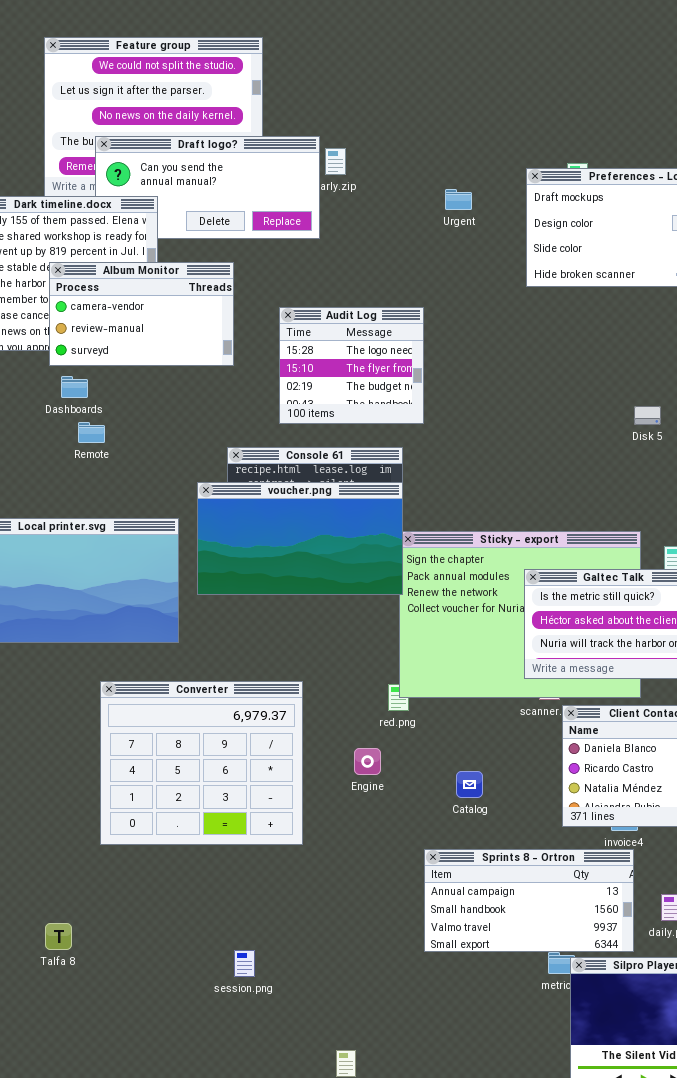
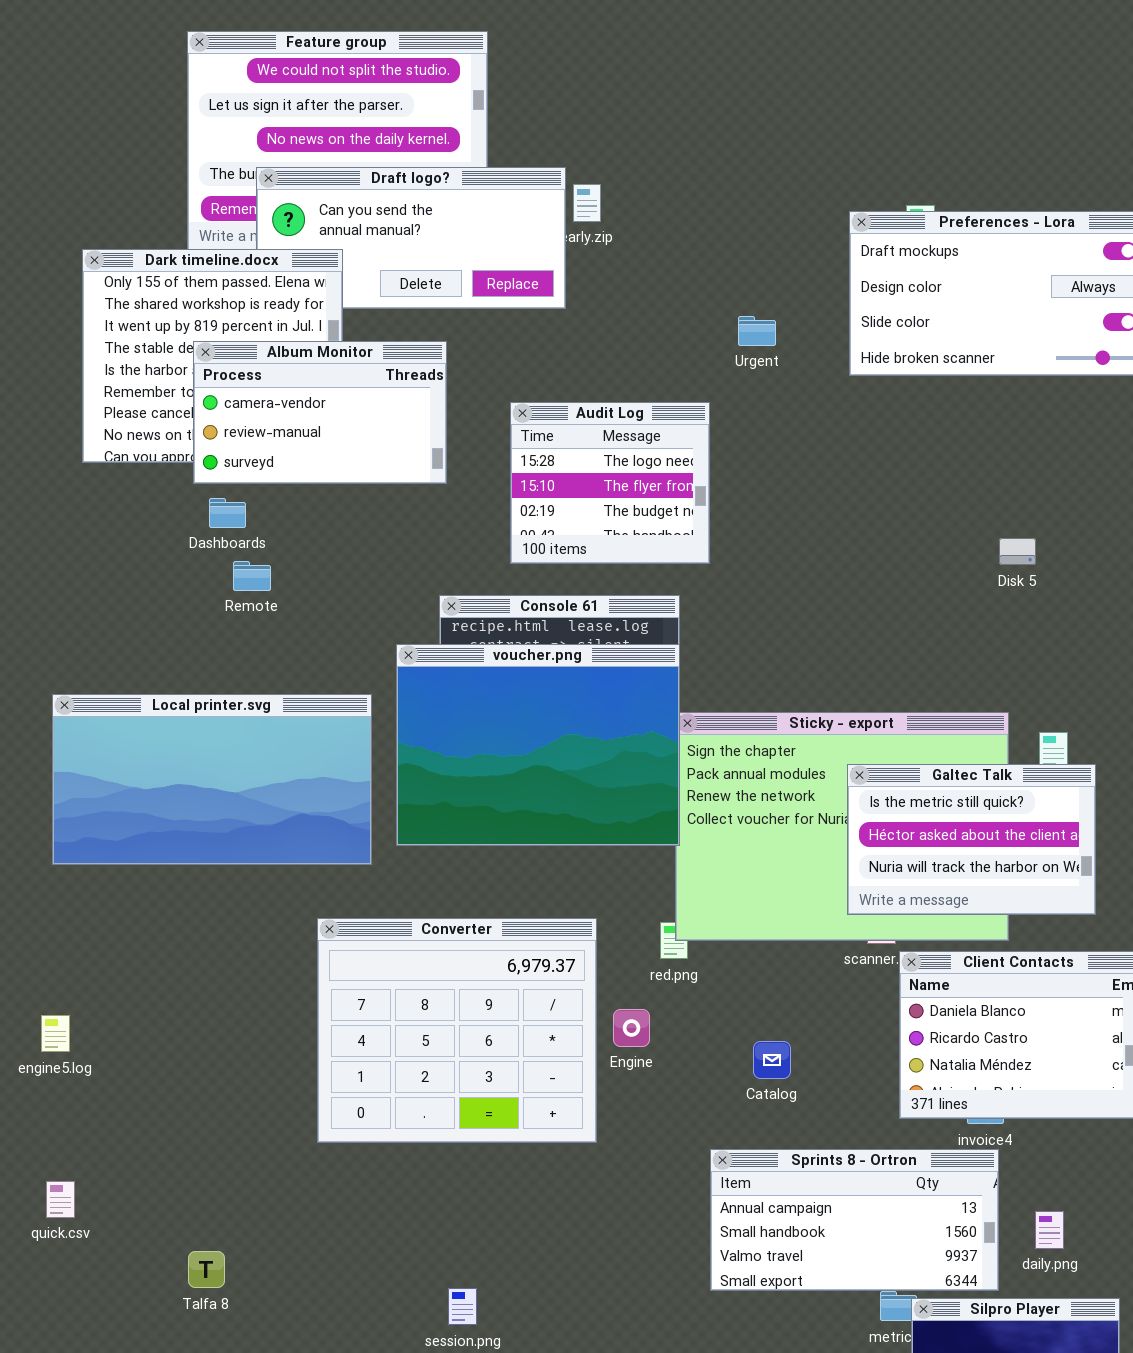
Urgent: [445,189,472,210] -> [738,316,776,346], moved
voucher.png: [197,482,403,595] -> [396,644,680,846], resized
Converter: [100,681,303,845] -> [317,918,597,1143], moved

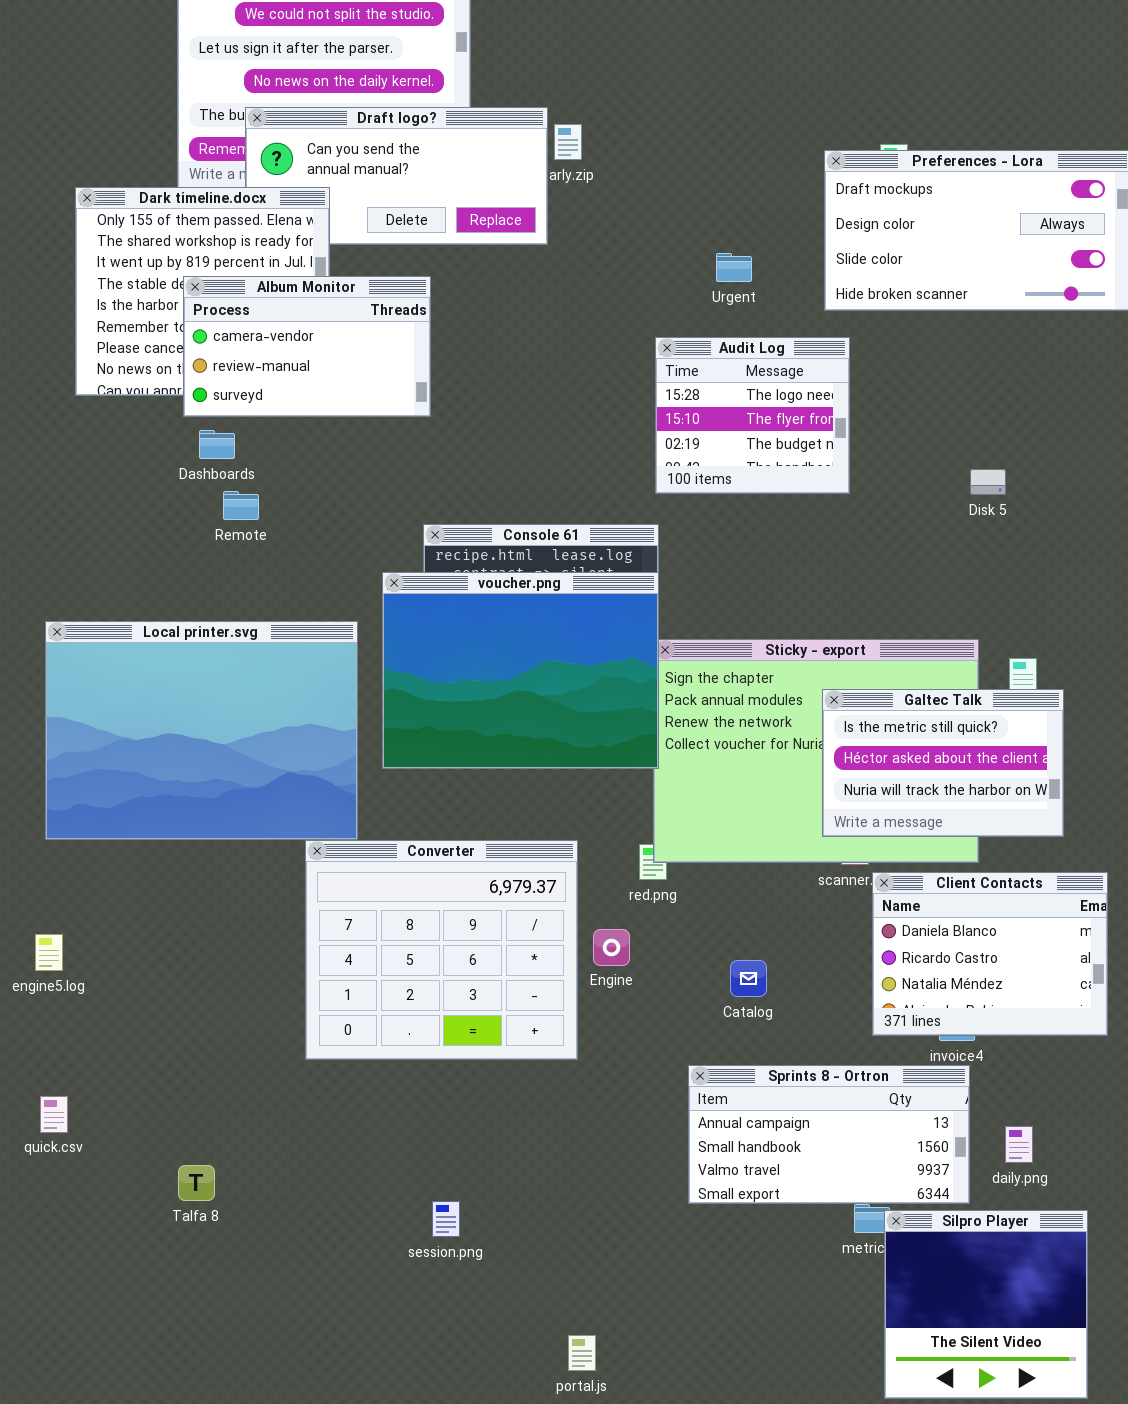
Audit Log: [510,402,710,564] -> [655,337,850,494], moved
Local printer.svg: [52,694,372,865] -> [45,621,358,840], resized

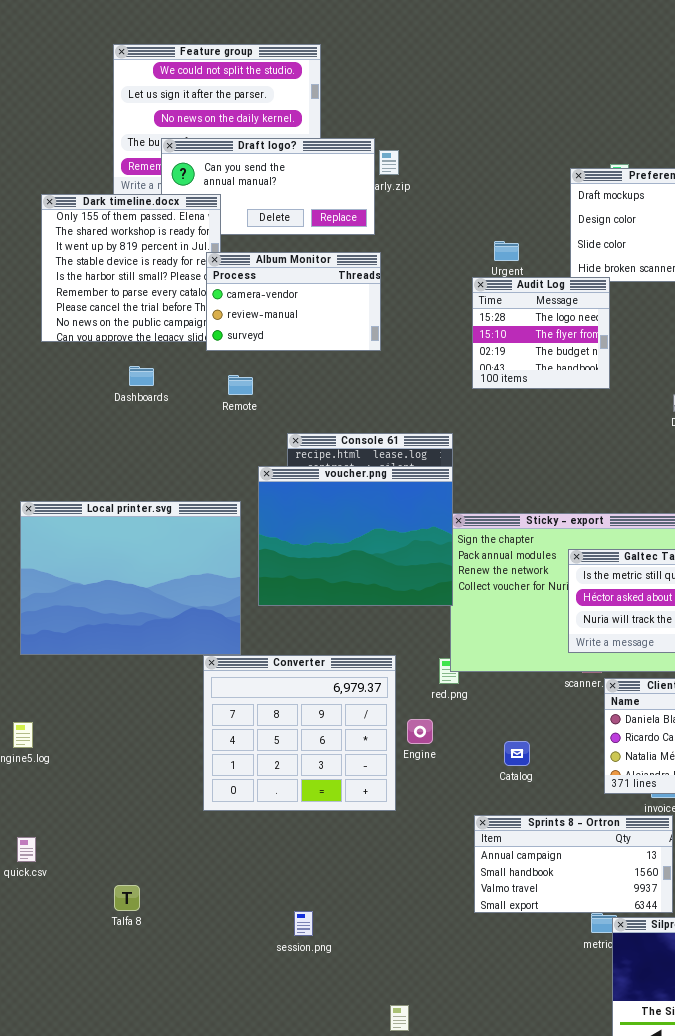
Album Monitor: [183,276,431,417] -> [206,252,381,351], moved
Audit Log: [655,337,850,494] -> [472,277,610,389], moved
Remote: [223,491,259,520] -> [228,375,253,395], moved

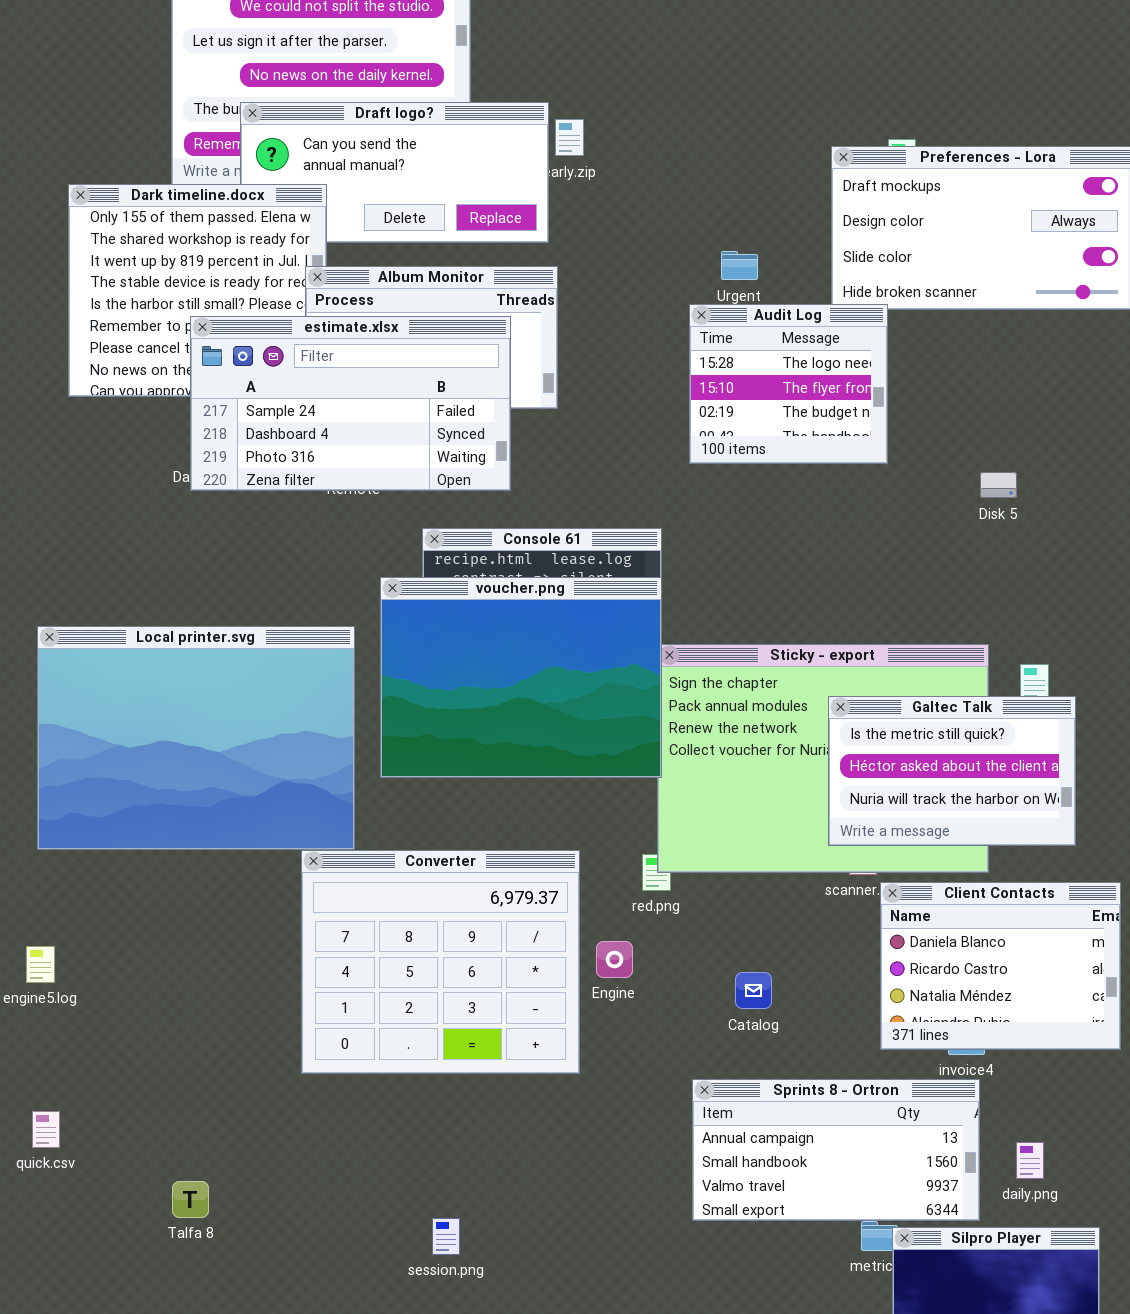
estimate.xlsx: none -> [190,316,511,491], opened

